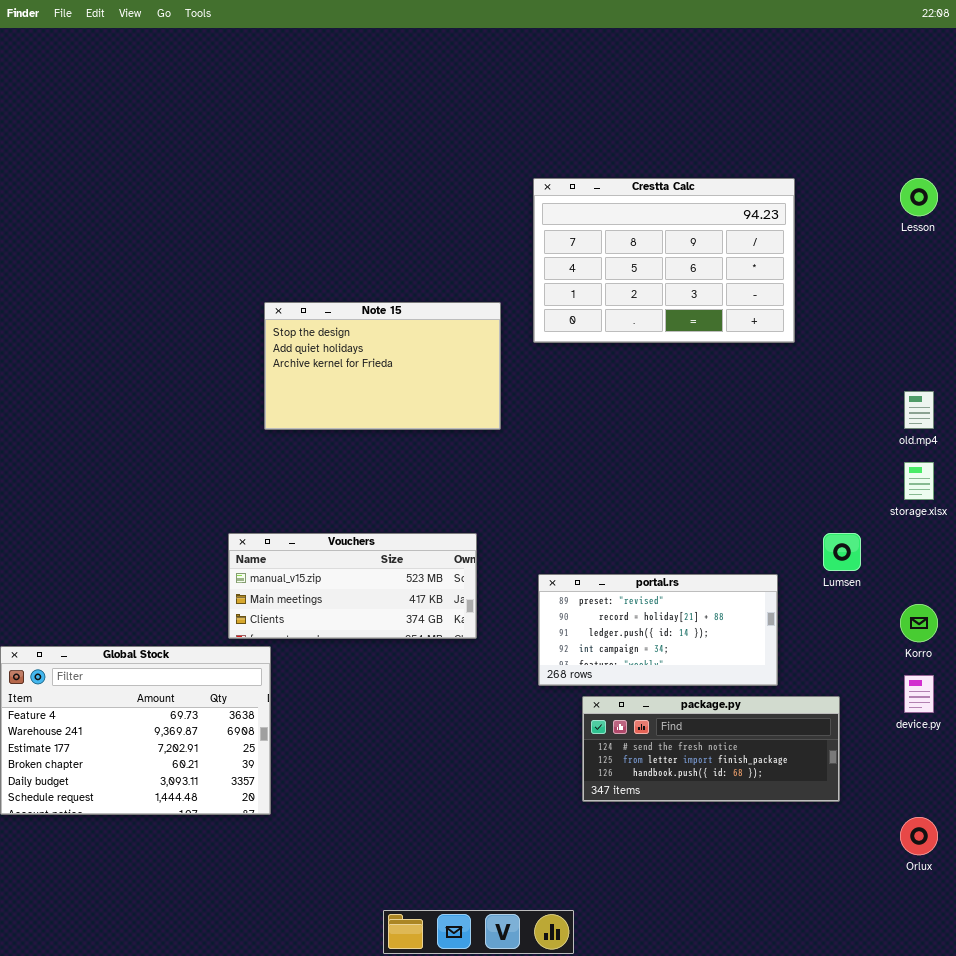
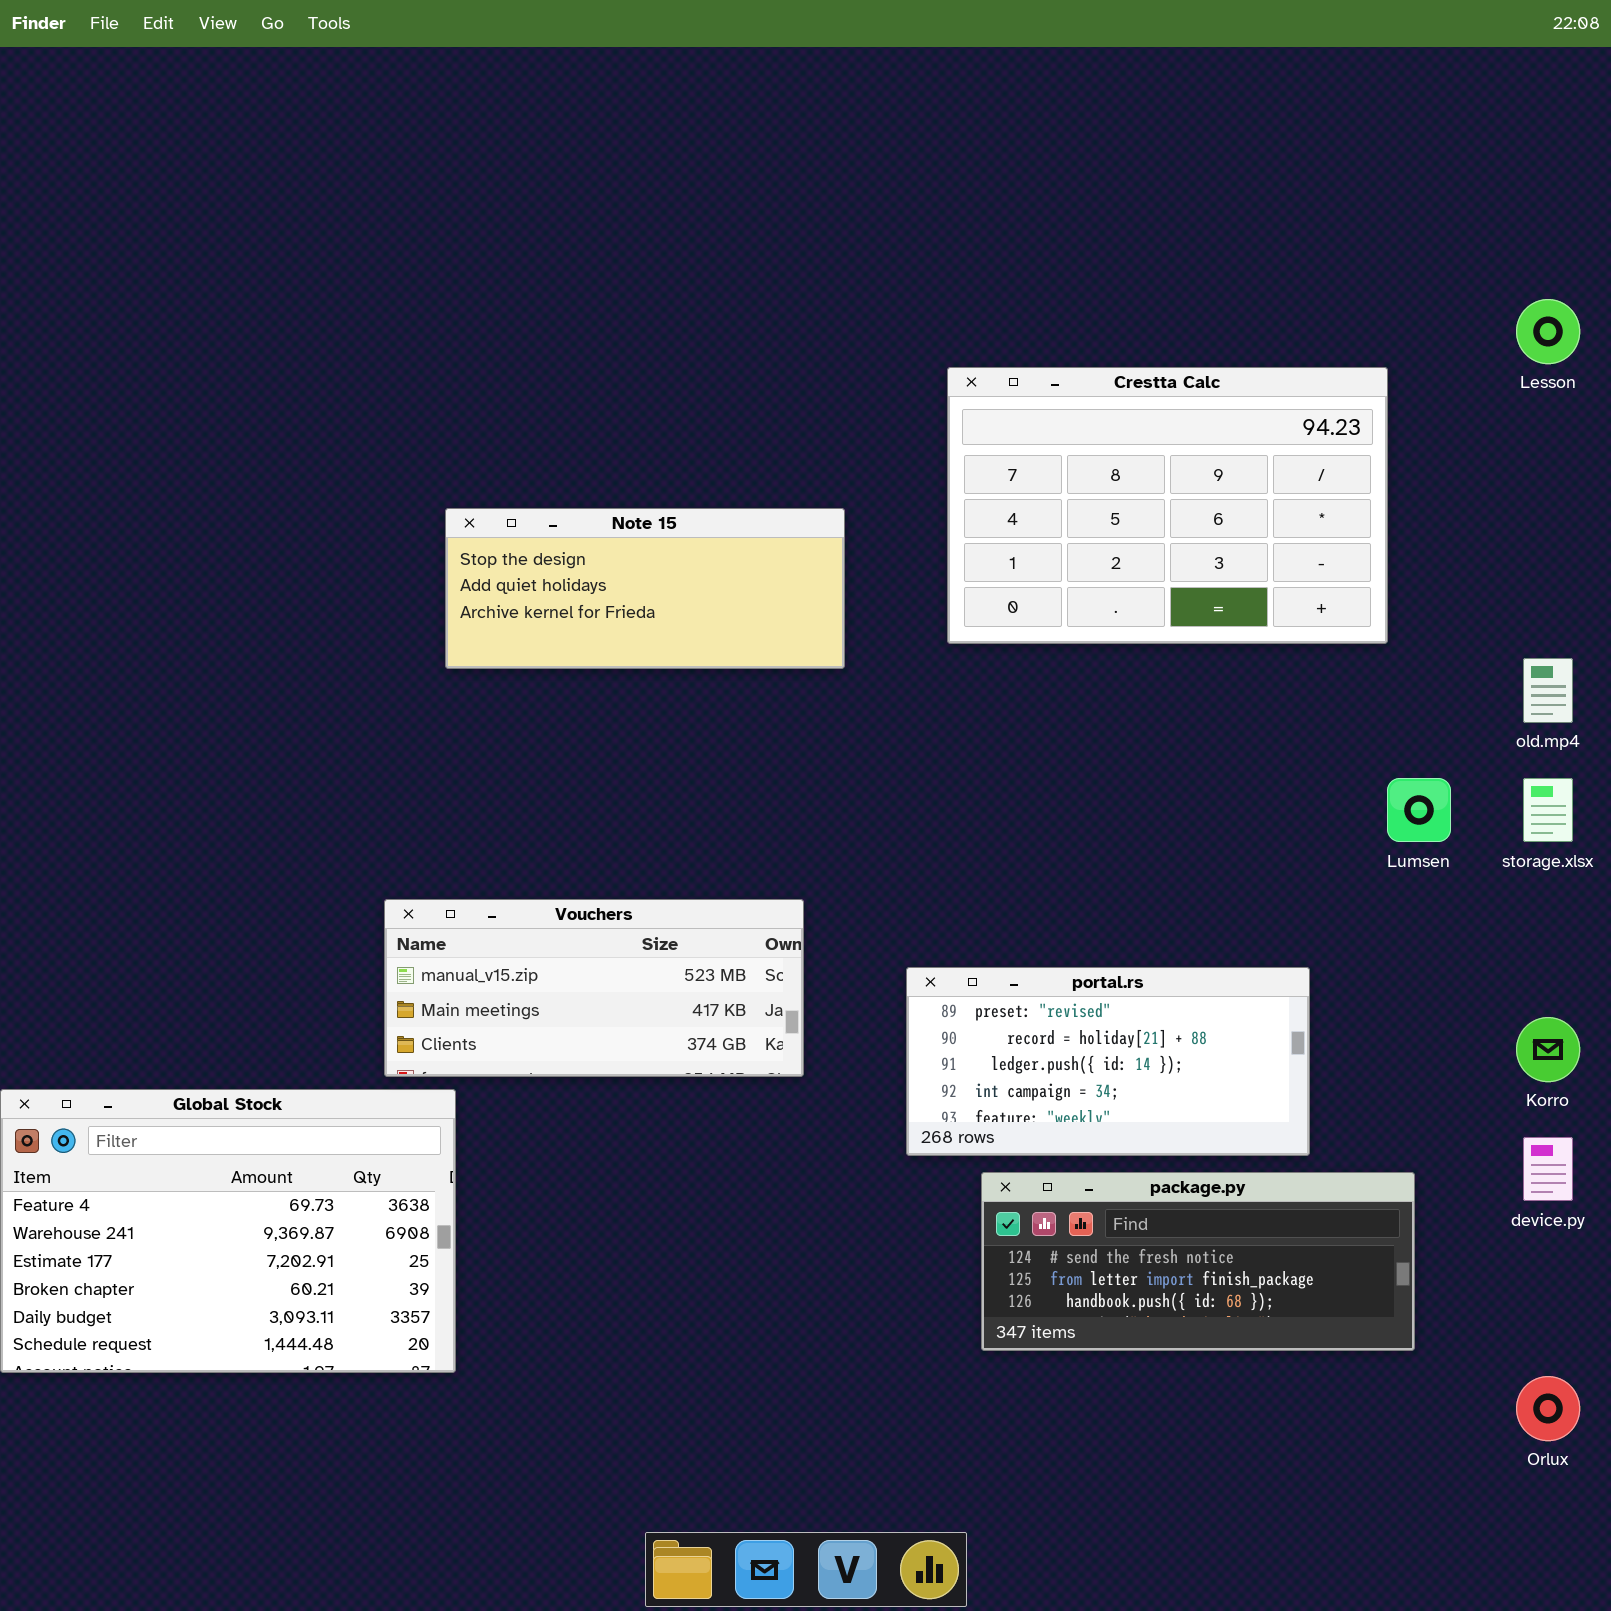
Crestta Calc: [533,178,795,343] -> [947,367,1388,644], moved
Note 15: [264,302,501,430] -> [445,508,845,669], resized
Lumsen: [823,533,861,571] -> [1387,778,1451,842], moved

